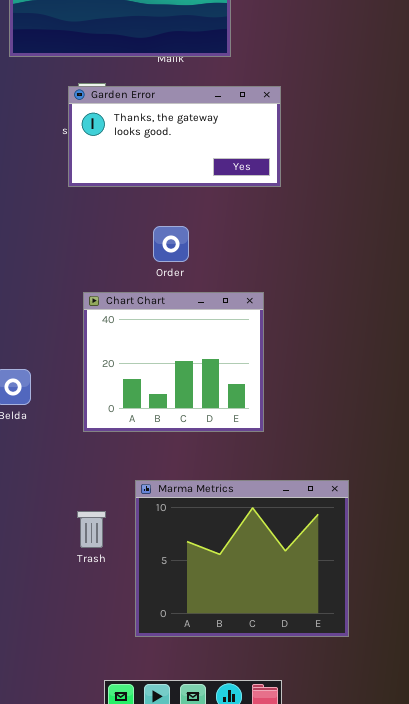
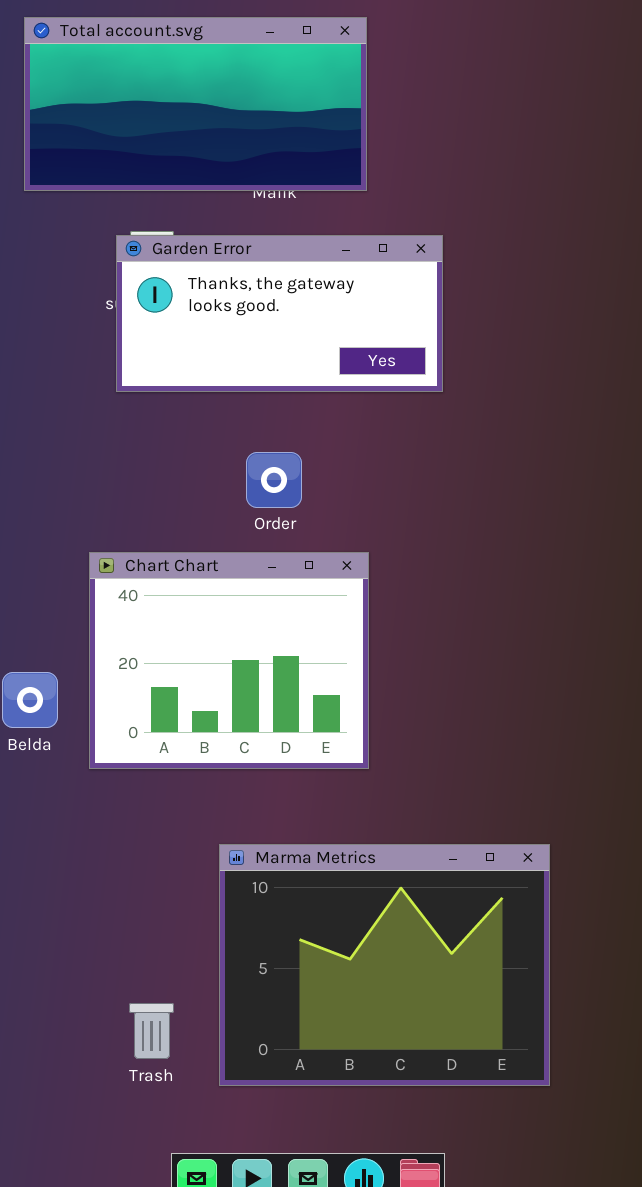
Chart Chart: [83,292,264,432] -> [89,552,369,769], moved
Trash: [77,511,106,548] -> [129,1003,174,1059], moved

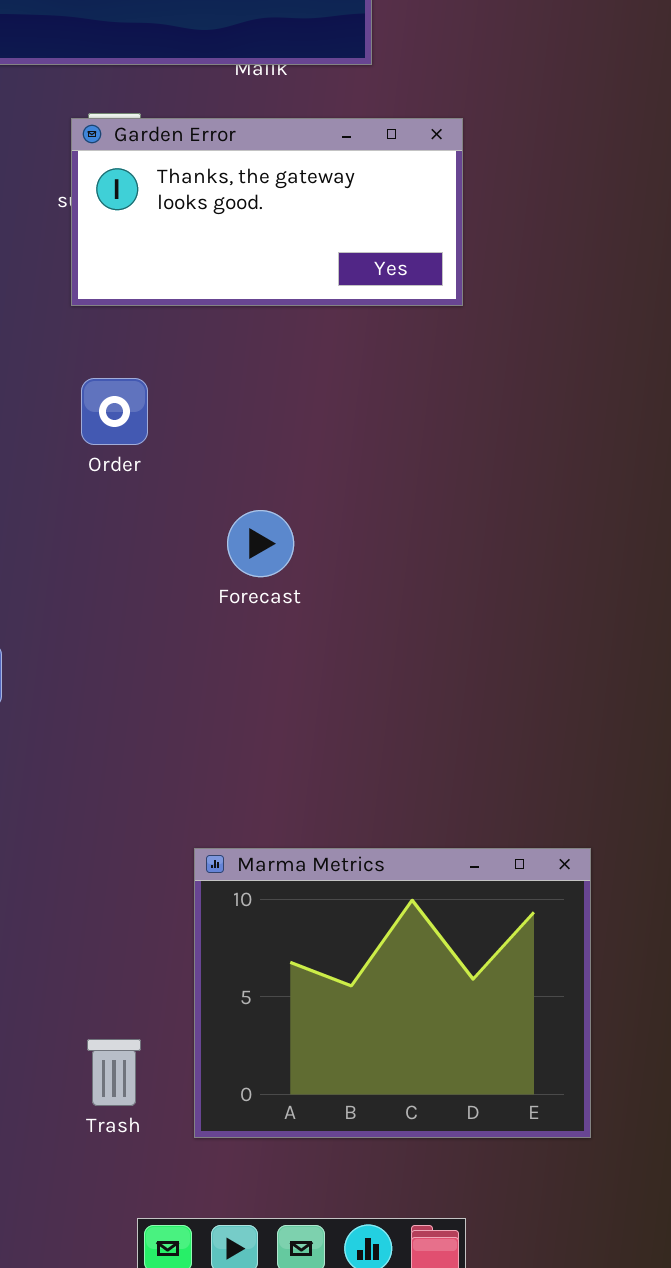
Order: [246,452,302,508] -> [81,378,148,445], moved
Chart Chart: [89,552,369,769] -> none, closed

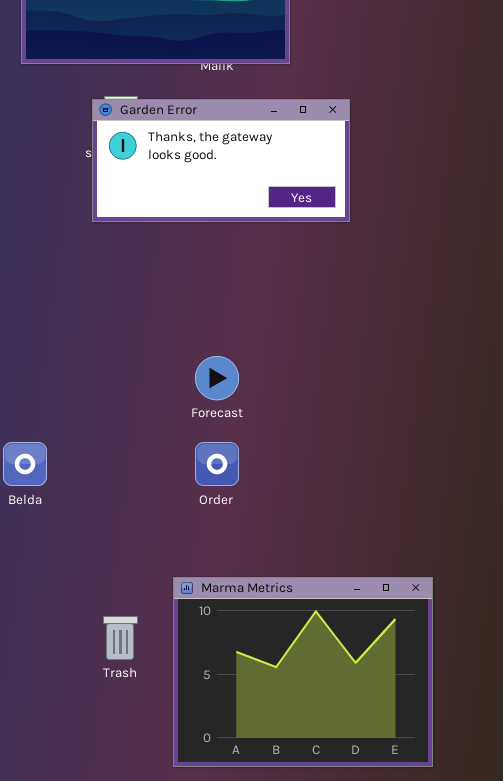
Order: [81,378,148,445] -> [195,442,239,486], moved
Trash: [87,1039,141,1106] -> [103,616,138,660], moved

